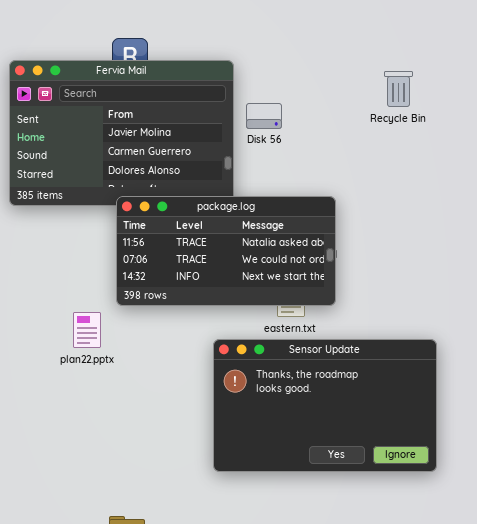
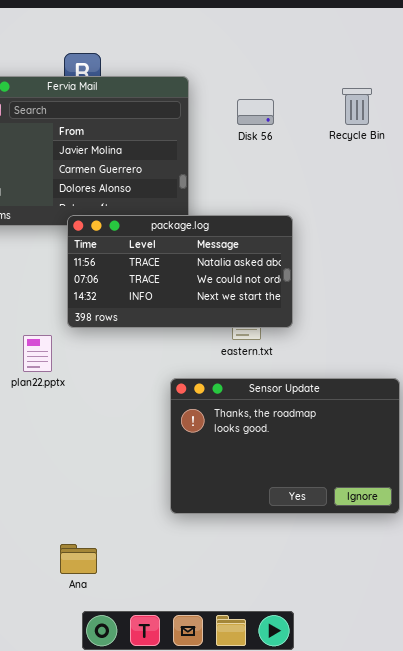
Disk 56: [246,103,282,129] -> [237,99,274,125], moved
Sensor Update: [213,339,437,472] -> [170,378,400,514], moved

